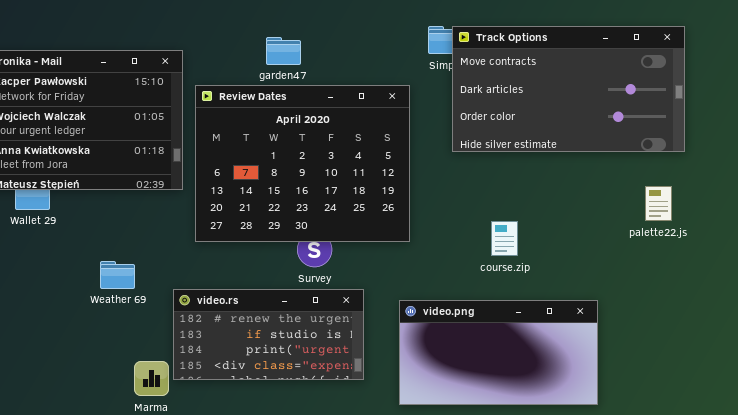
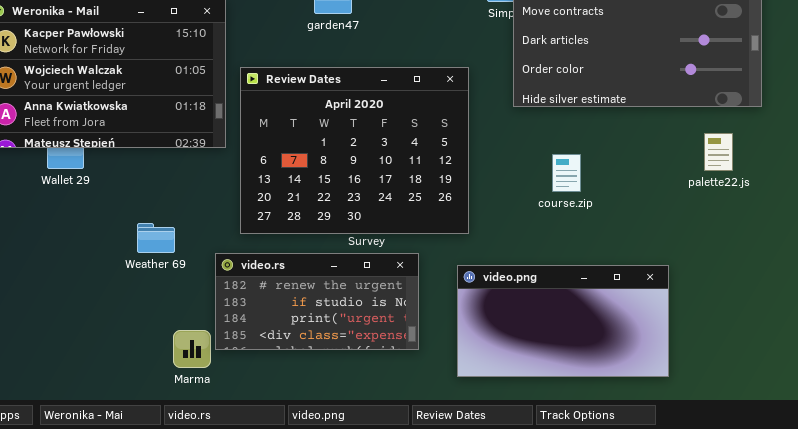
Review Dates: [195,85,410,242] -> [240,67,469,234], moved
palette22.js: [645,186,672,221] -> [704,133,733,171], moved
course.zip: [491,221,518,256] -> [552,154,581,192], moved

